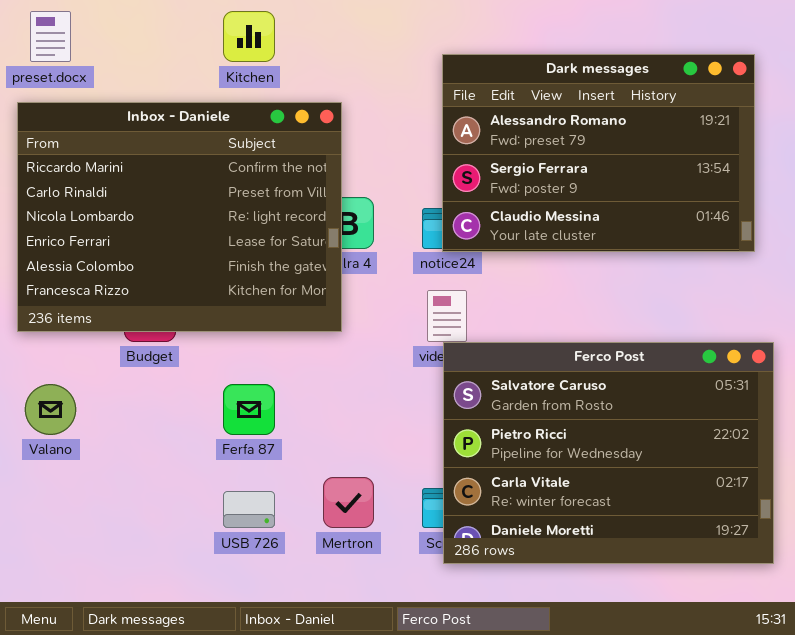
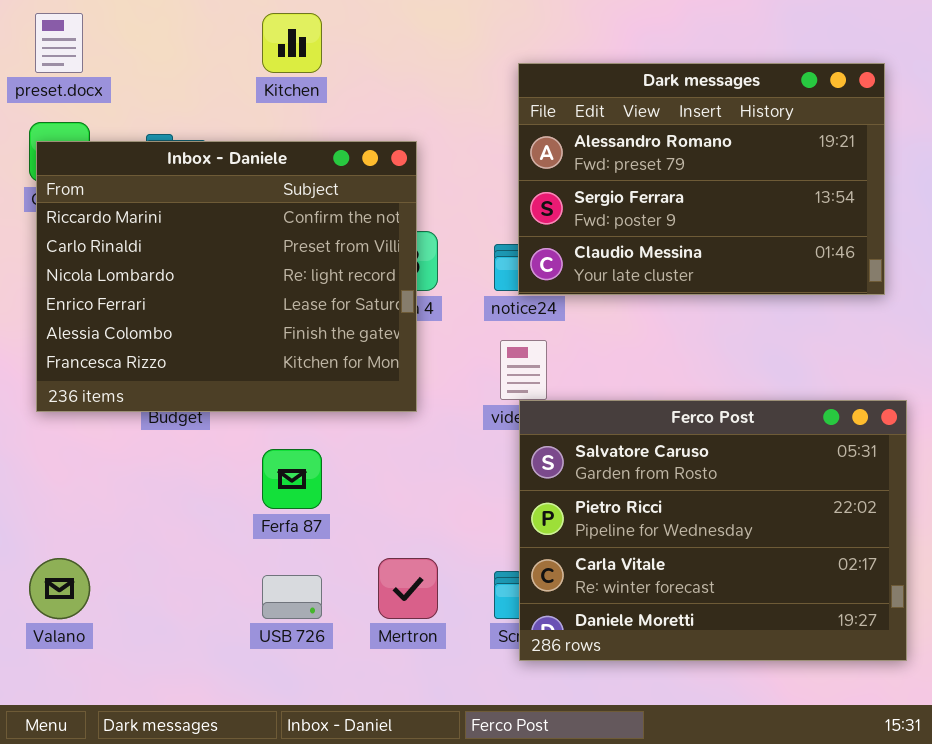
Inbox - Daniele: [17,102,342,332] -> [36,141,417,412], moved
Valano: [25,384,76,435] -> [29,558,90,619], moved

